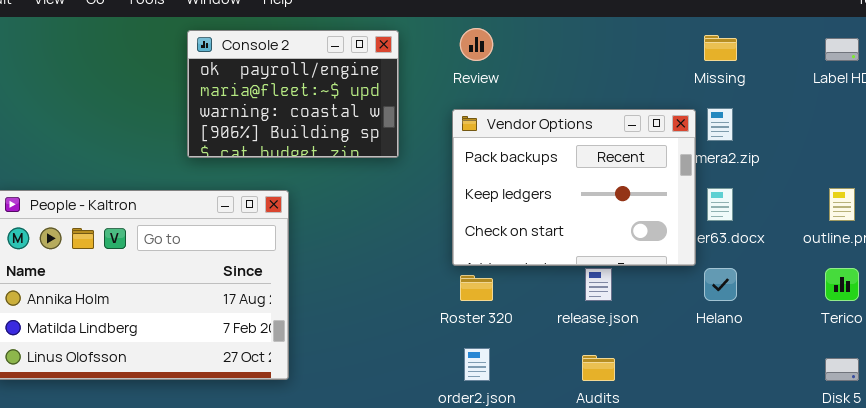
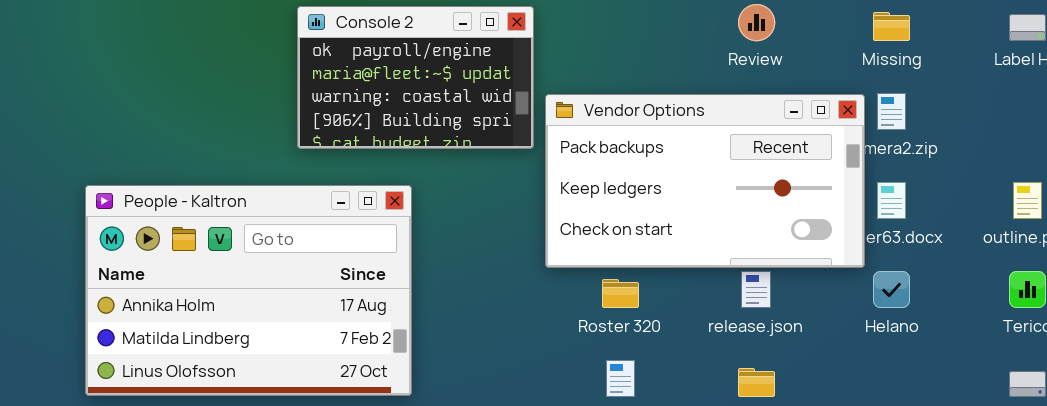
Review: [460,28,493,61] -> [738,4,775,41], moved
Vendor Options: [452,109,696,266] -> [545,94,865,268], resized

